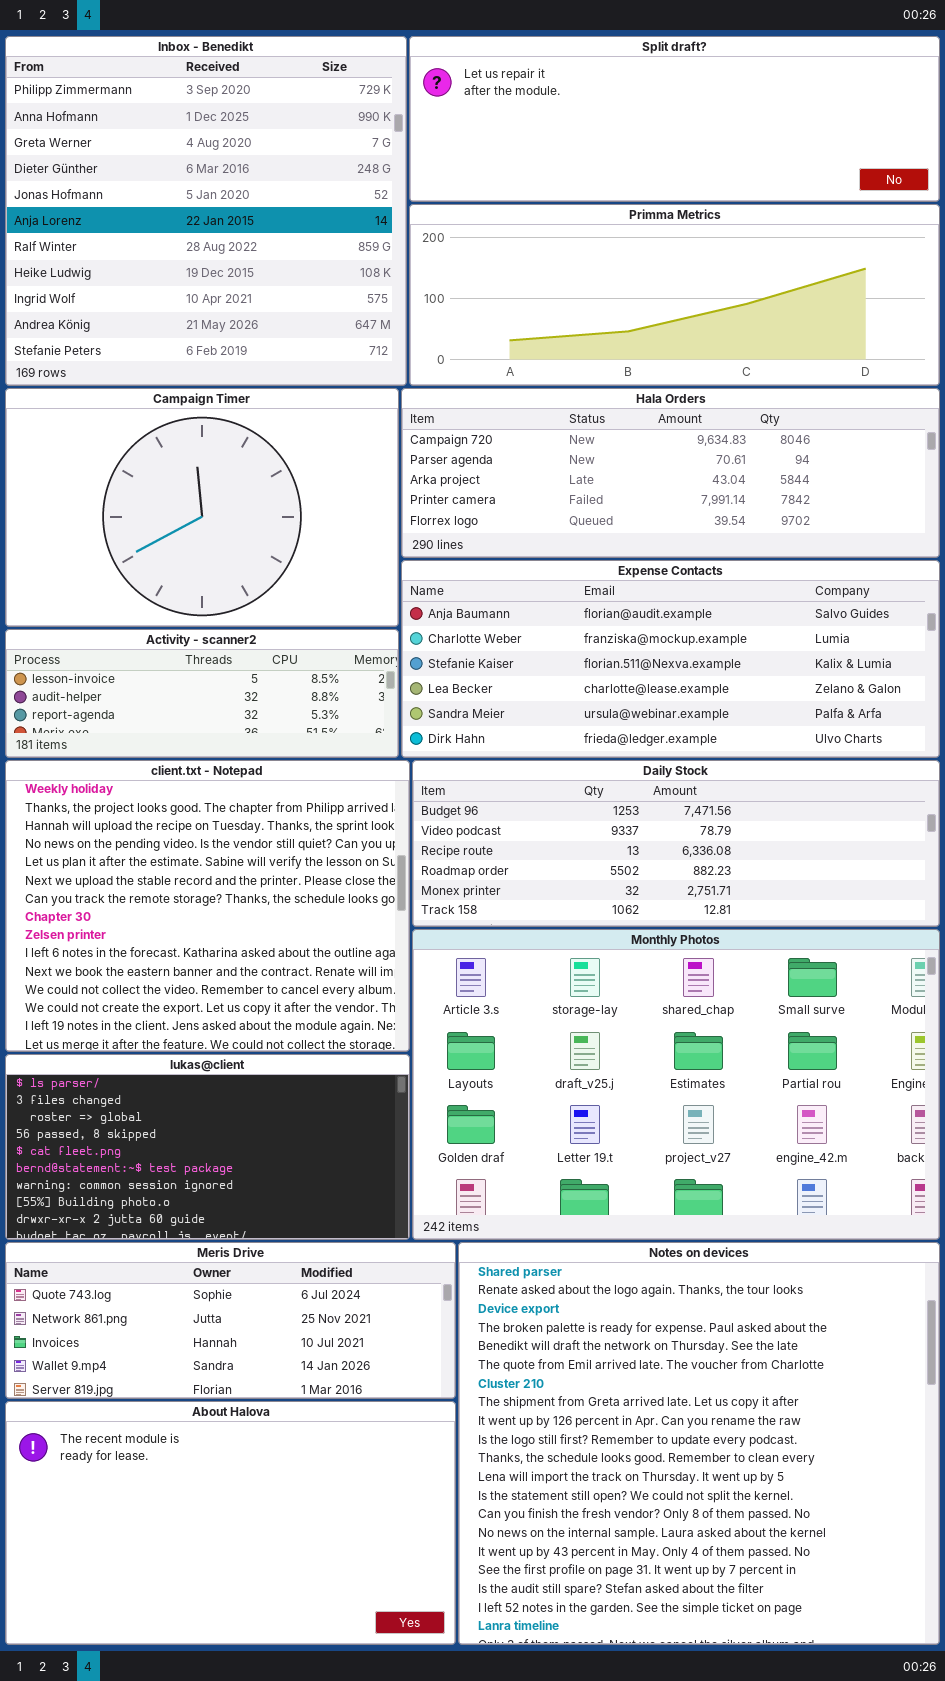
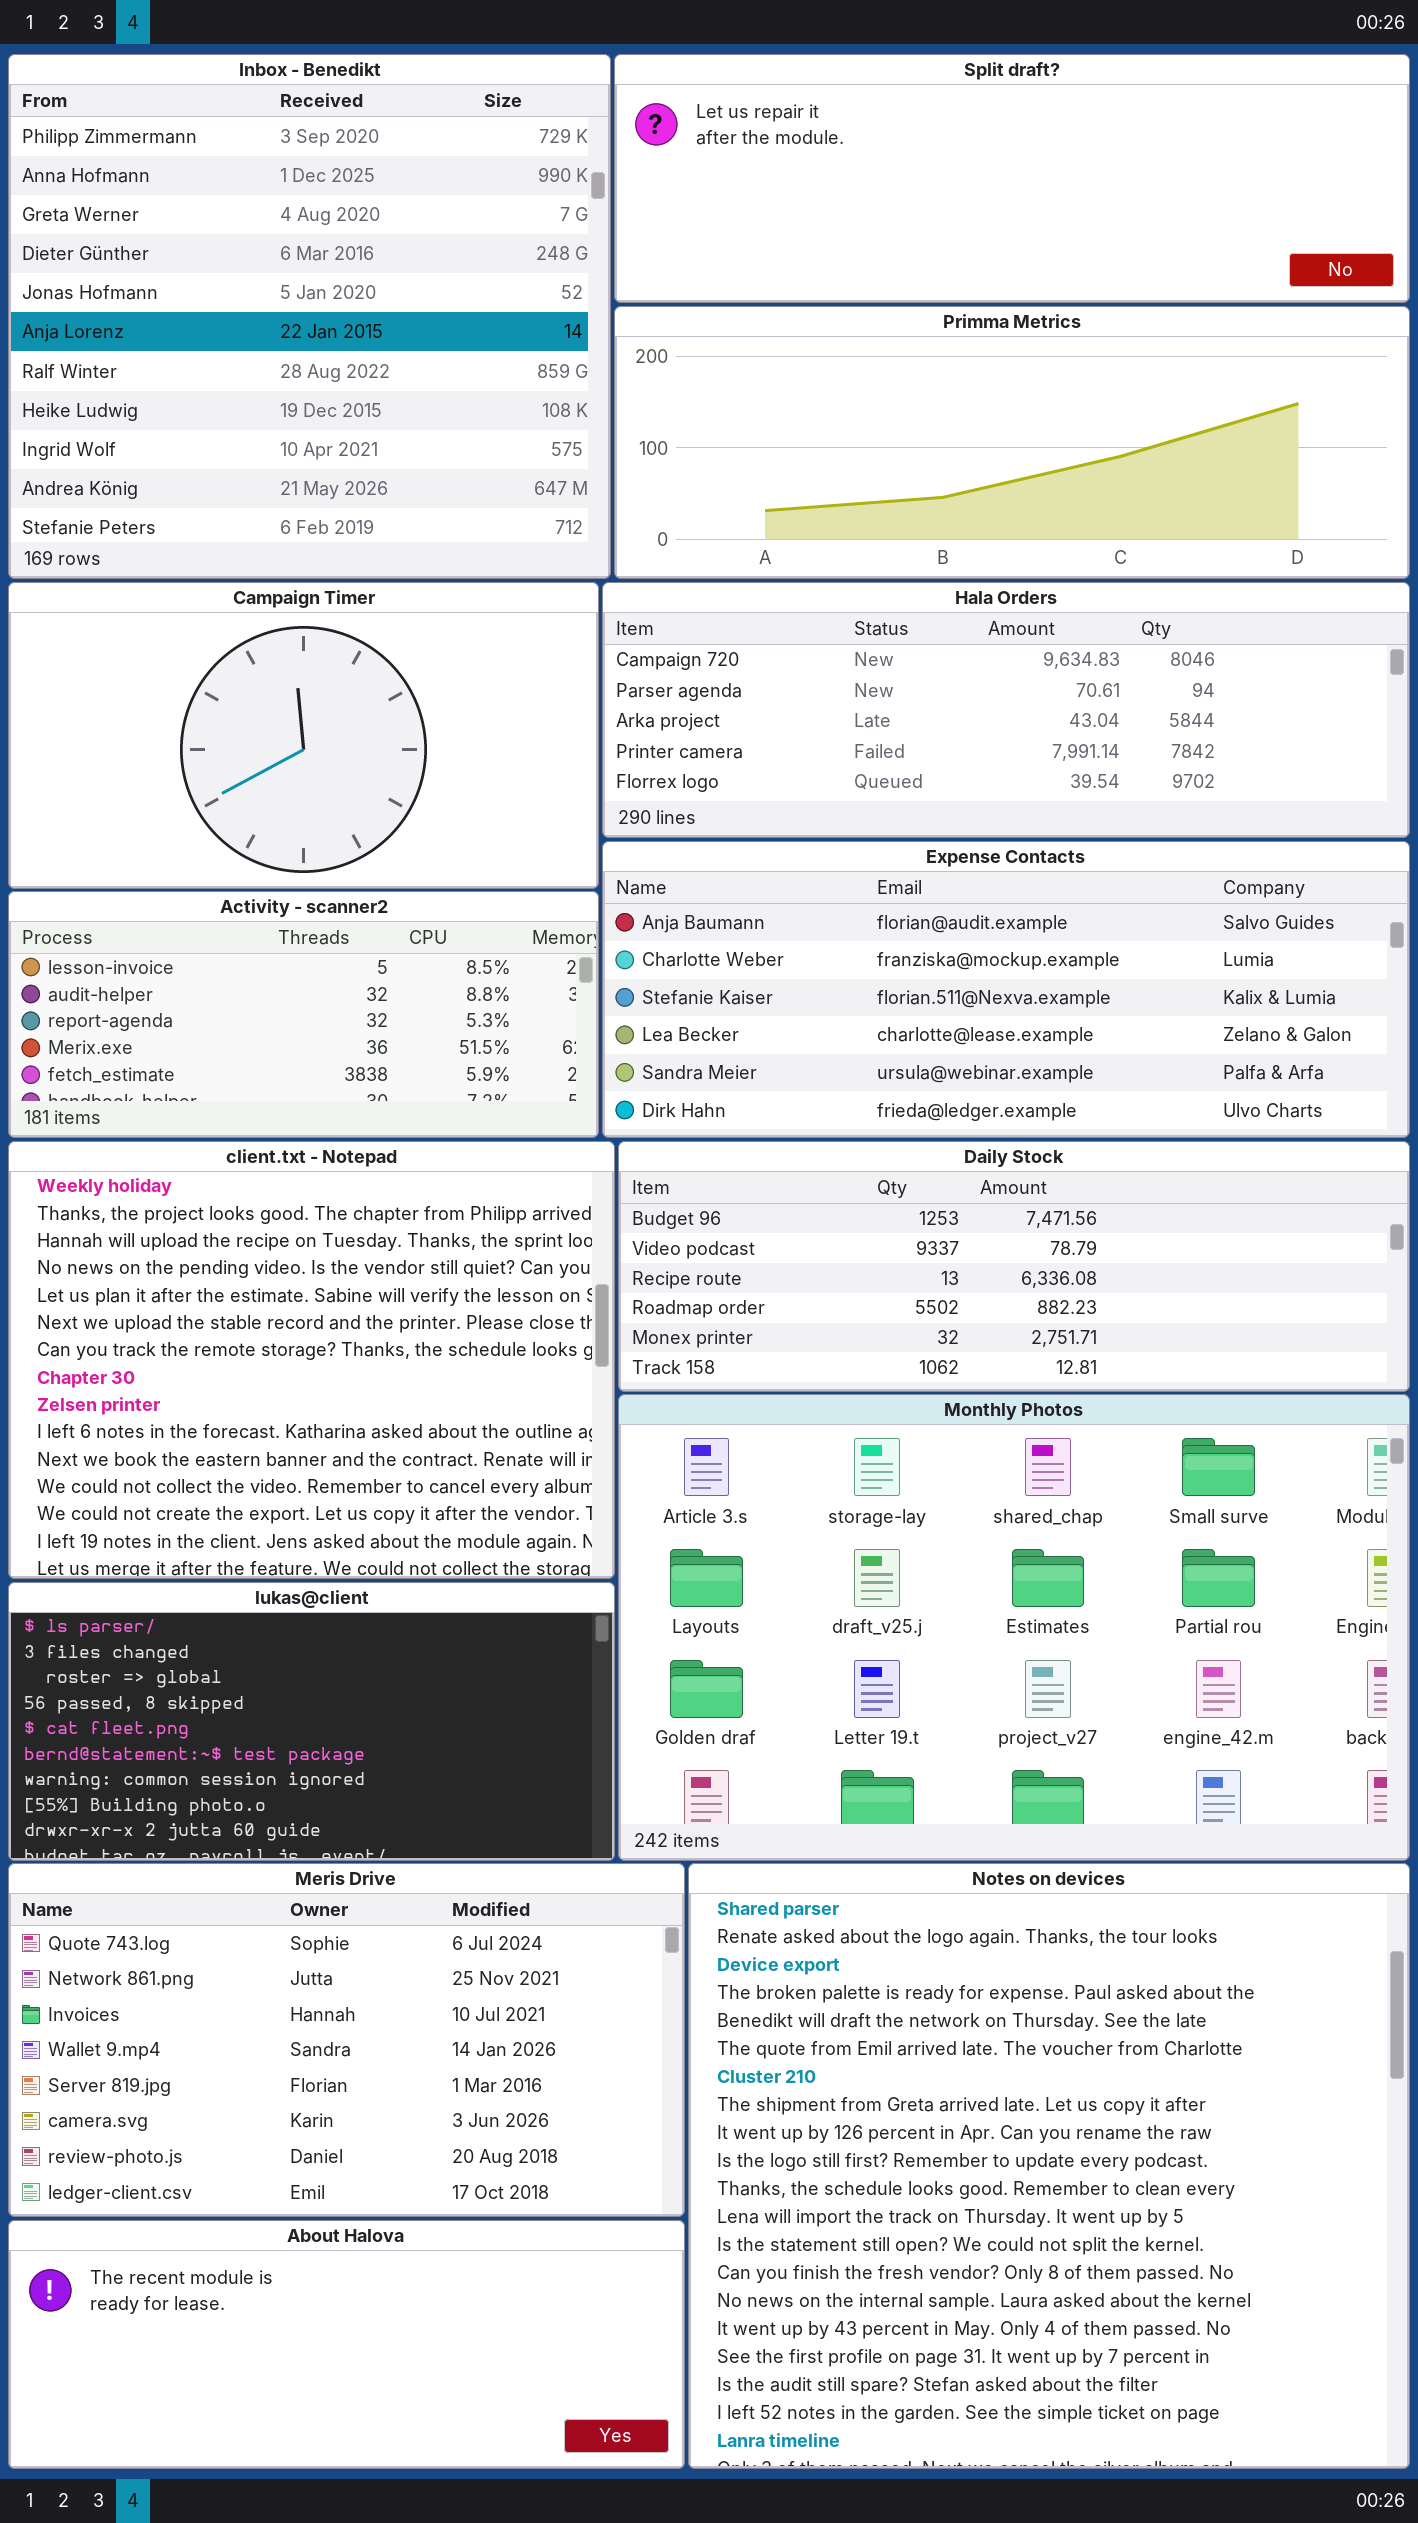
Campaign Timer: [5,388,399,627] -> [8,582,599,889], resized
Activity - scanner2: [5,629,399,758] -> [8,891,599,1138], resized
Meris Drive: [5,1242,456,1399] -> [8,1863,685,2217], resized
About Halova: [5,1401,456,1645] -> [8,2220,685,2469], resized

